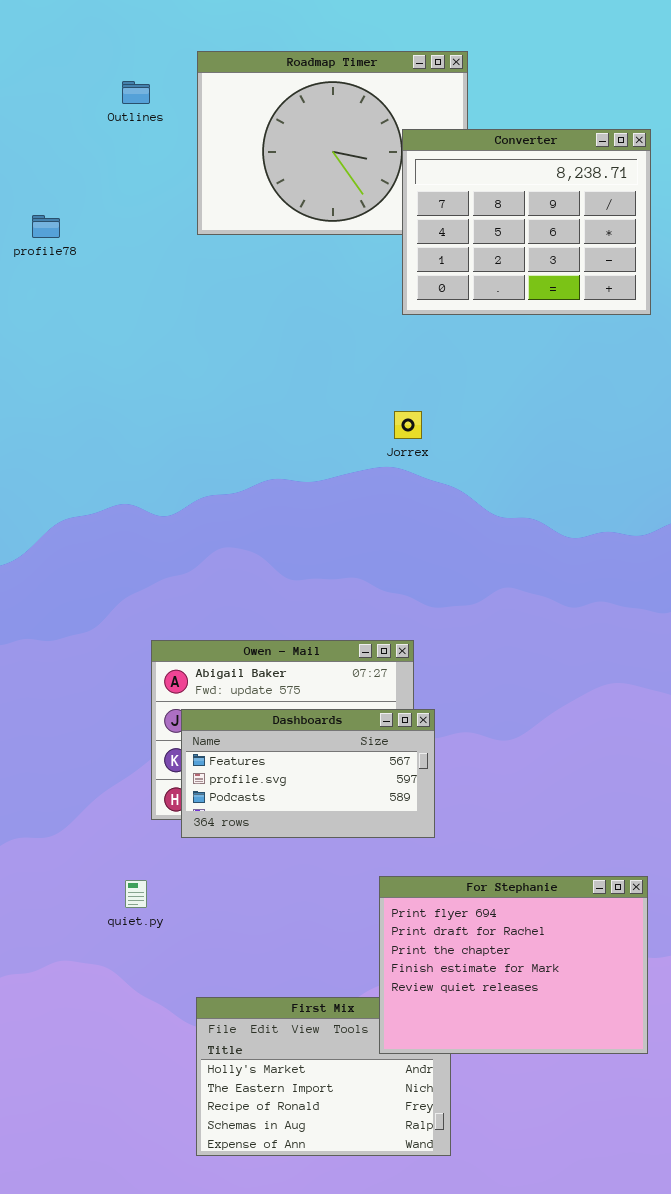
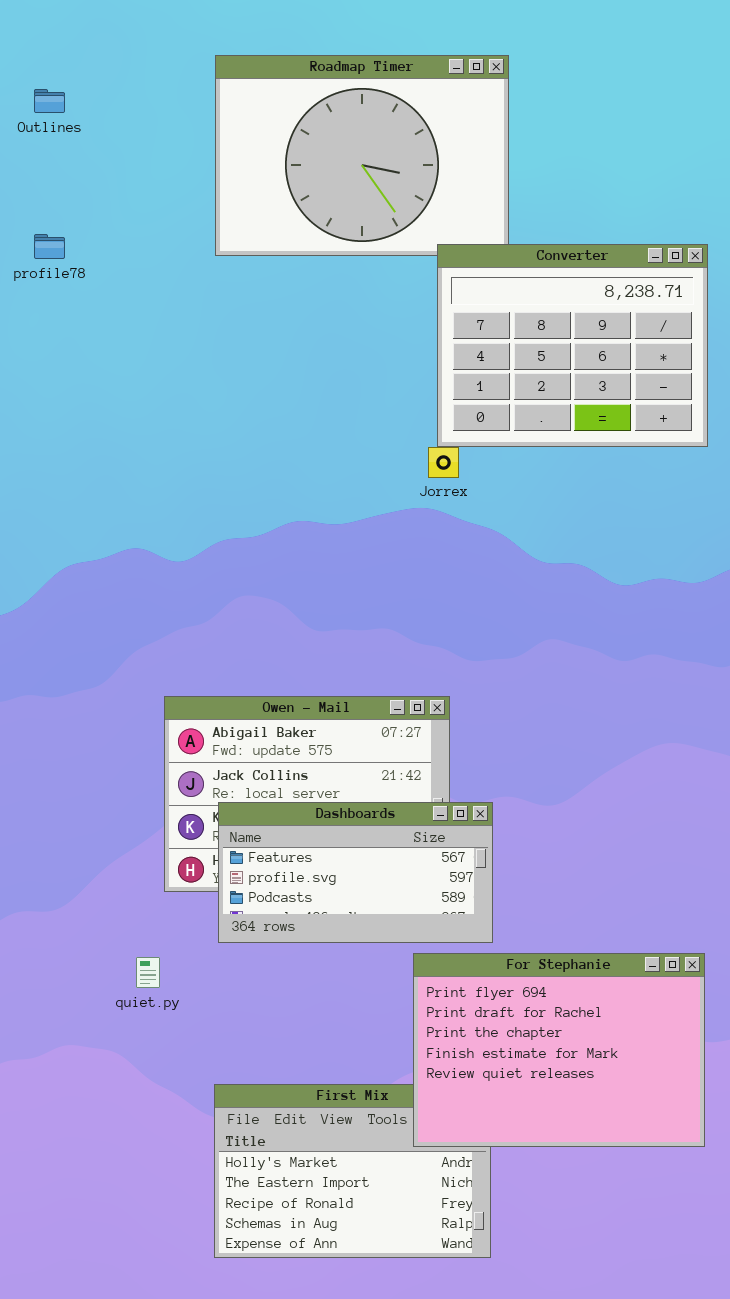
Outlines: [122,81,150,104] -> [34,89,65,113], moved
Converter: [402,129,651,315] -> [437,244,708,447], moved
Dashboards: [181,709,435,838] -> [218,802,493,943], moved

